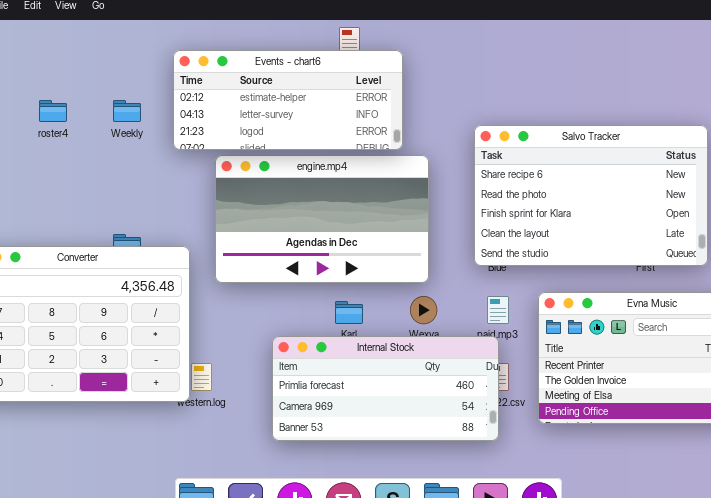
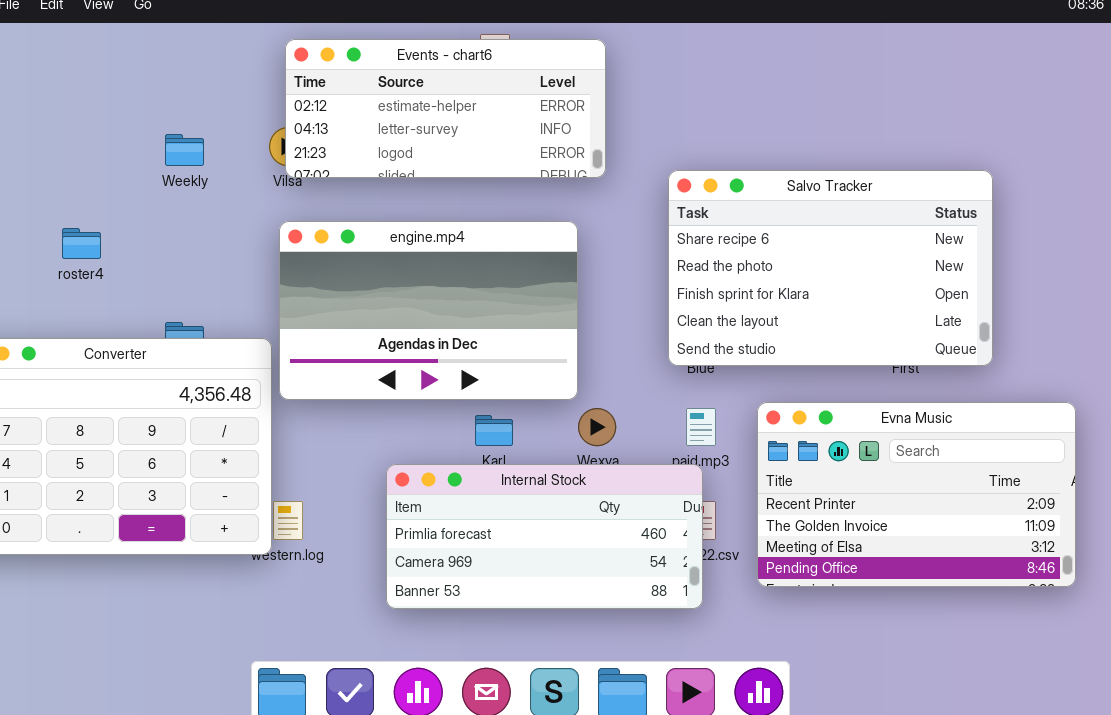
Events - chart6: [173,50,403,150] -> [285,39,606,178], moved
roster4: [39,100,67,122] -> [62,228,101,259], moved
engine.mp4: [215,155,429,283] -> [279,221,578,400], moved

